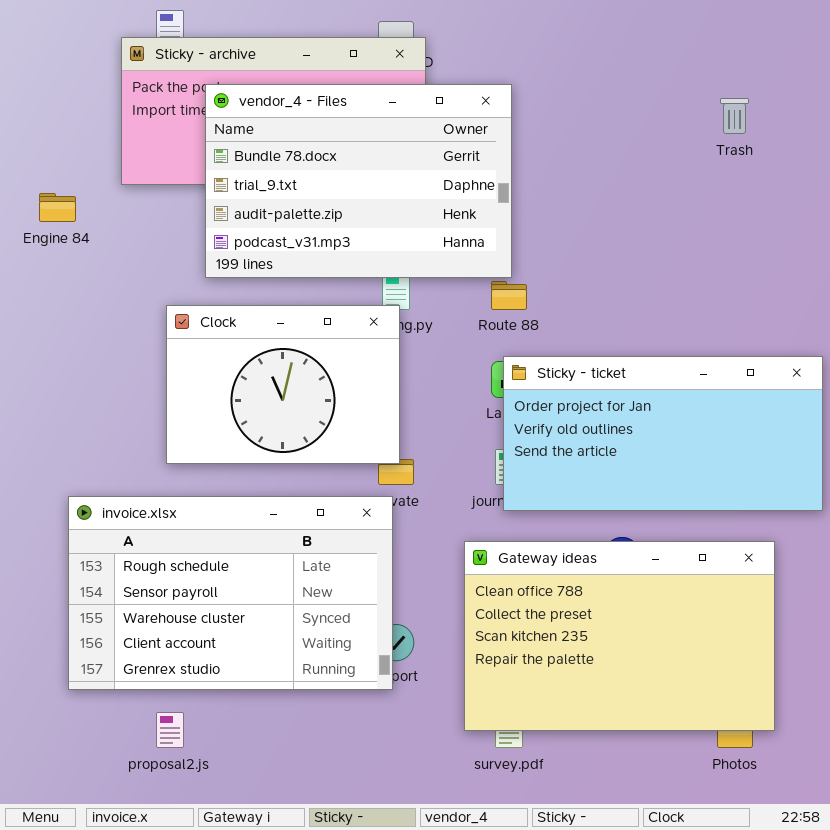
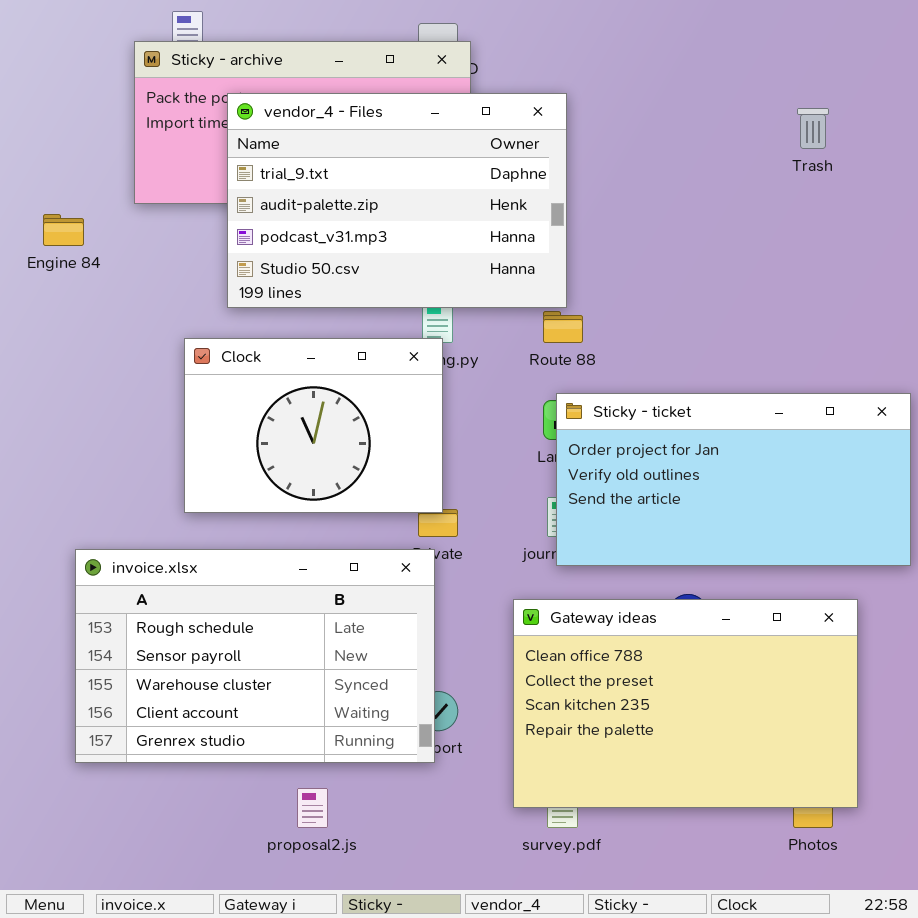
vendor_4 - Files: [205,84,512,278] -> [227,93,567,308], scrolled down 1 row
proposal2.js: [156,712,184,748] -> [297,788,328,828], moved

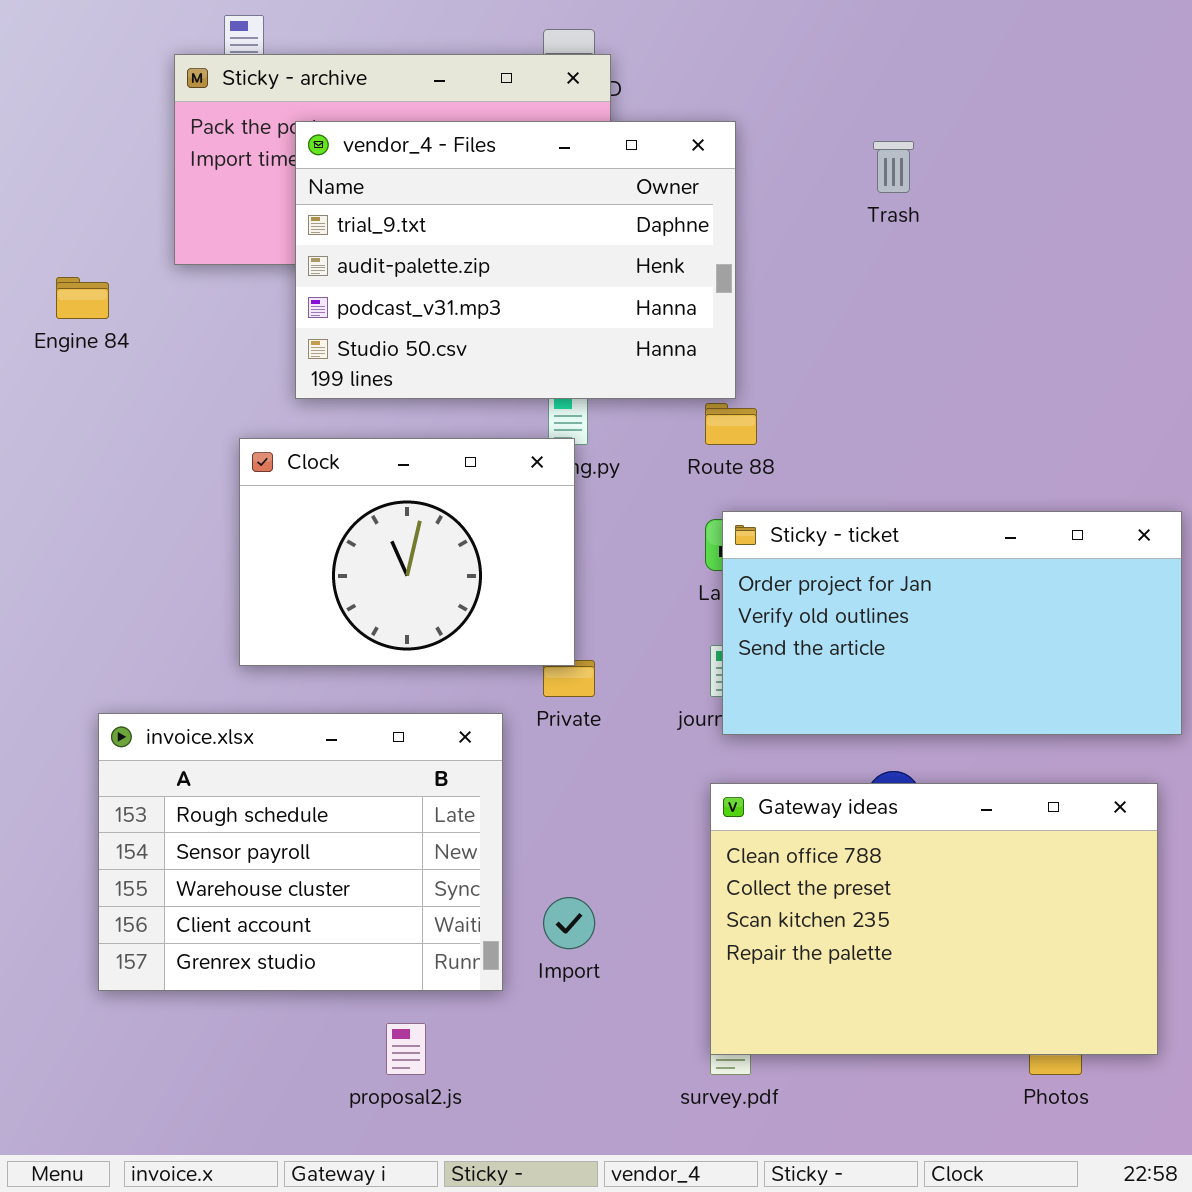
Trash: [797,108,829,149] -> [873,141,914,193], moved
invoice.xlsx: [75,549,435,763] -> [98,713,503,991], resized
Gateway ideas: [513,599,858,808] -> [710,783,1158,1055], moved

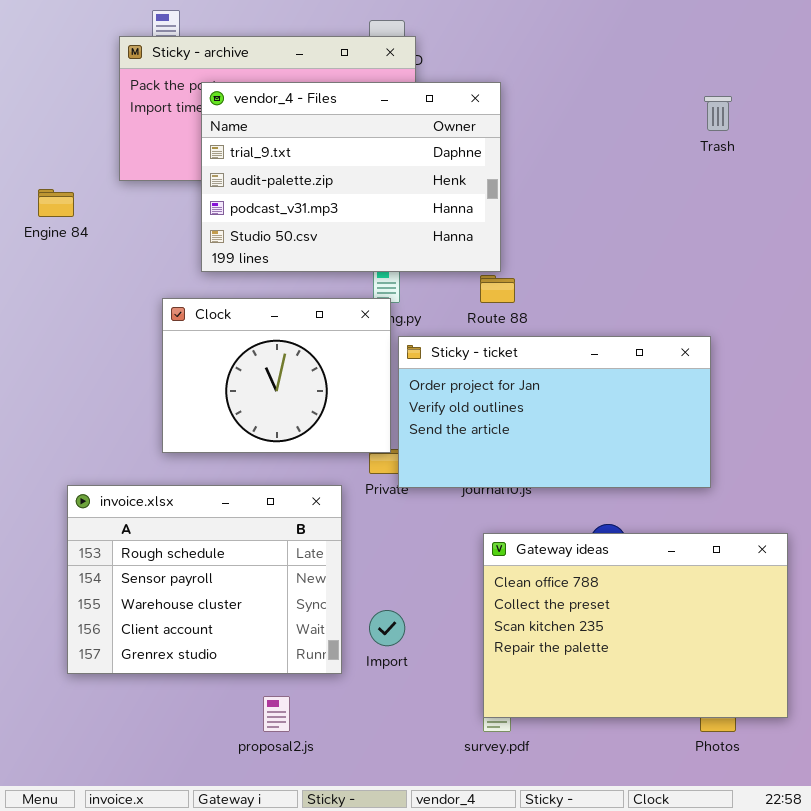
Trash: [873,141,914,193] -> [704,96,732,131], moved
Sticky - ticket: [722,511,1182,735] -> [398,336,711,488], moved

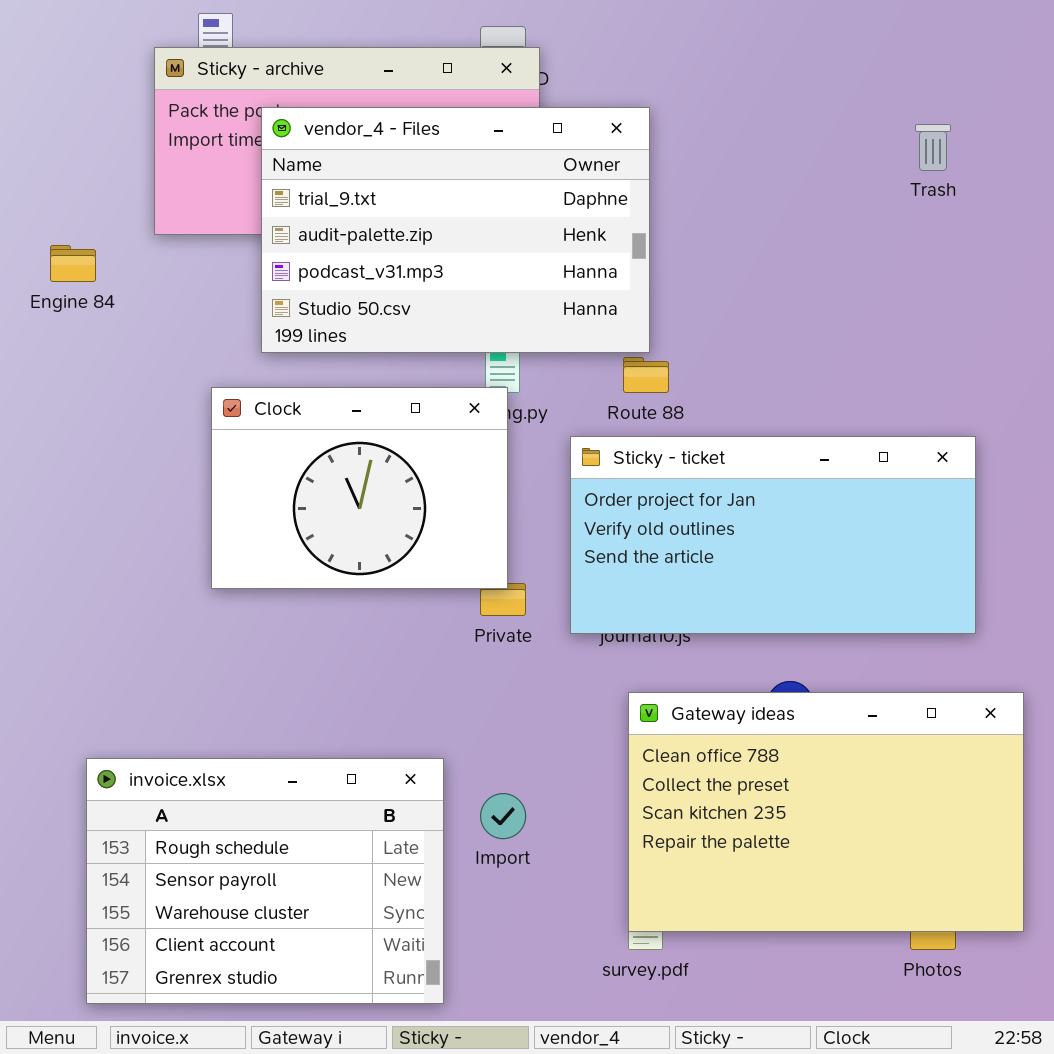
Sticky - ticket: [398,336,711,488] -> [570,436,976,634], moved
invoice.xlsx: [67,485,342,674] -> [86,758,444,1004], moved

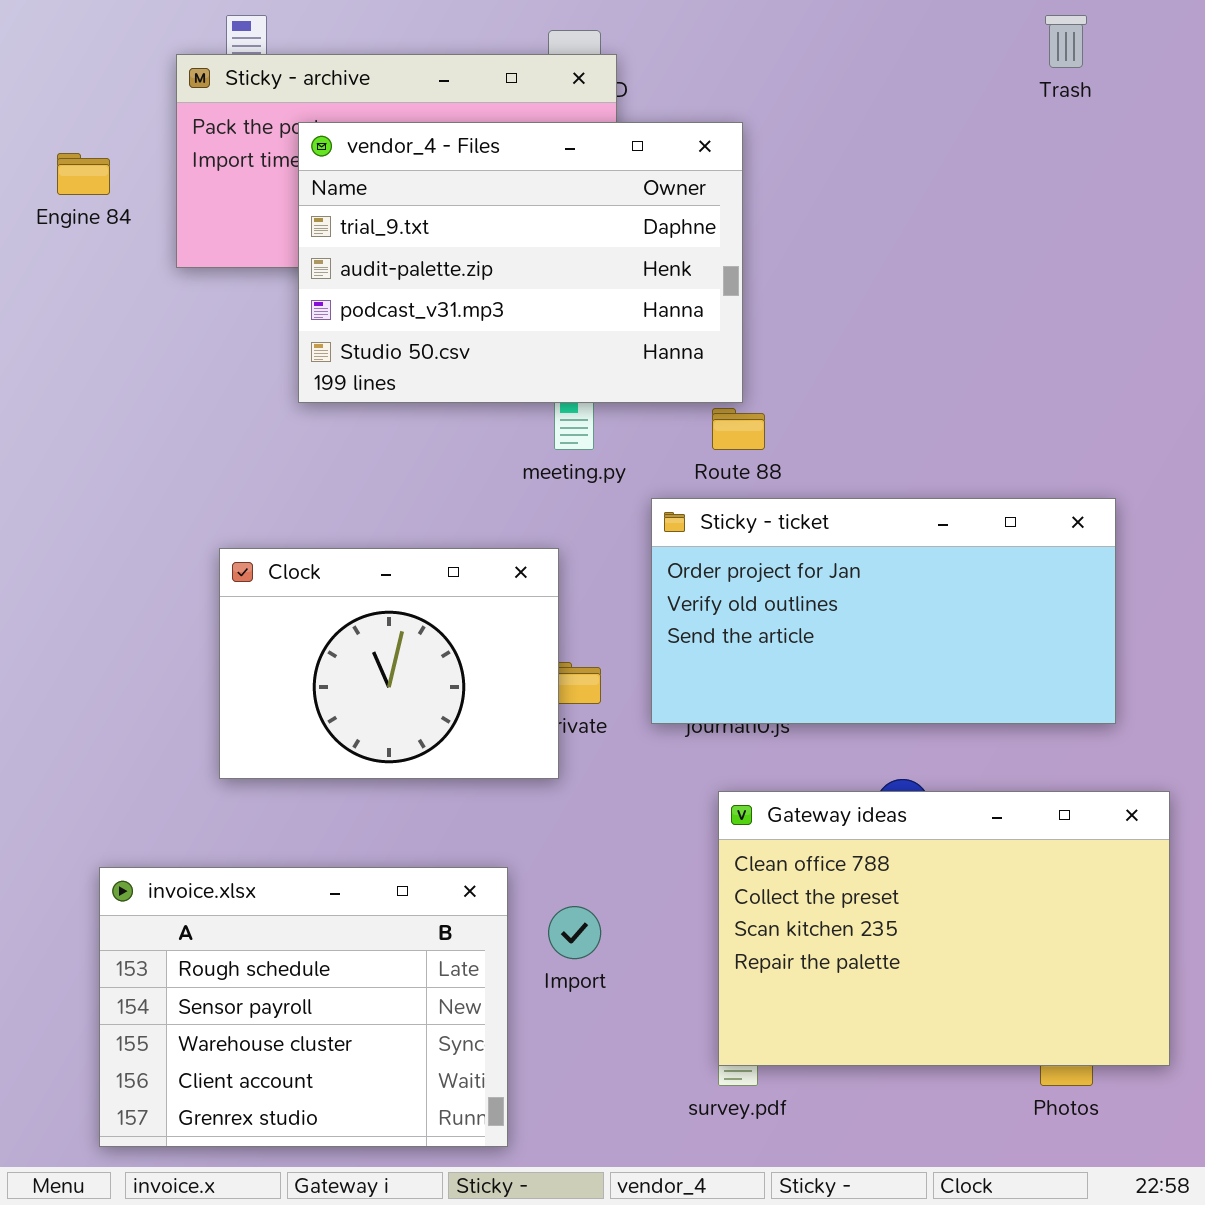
Trash: [915,124,951,171] -> [1045,15,1087,68], moved
Engine 84: [50,245,96,282] -> [57,153,110,195], moved
Clock: [211,387,508,589] -> [219,548,559,779], moved

